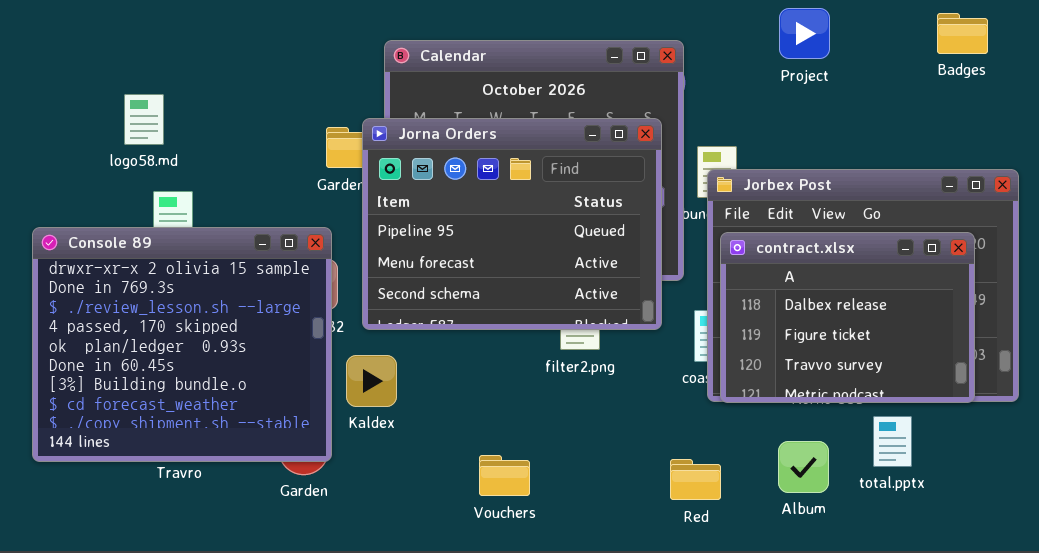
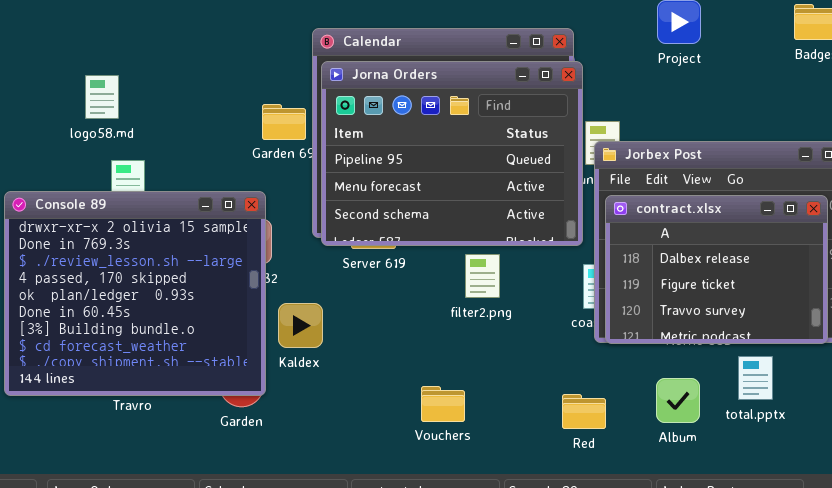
Jorna Orders: [362,118,662,330] -> [321,61,583,246], moved
Vouchers: [479,455,530,496] -> [421,386,465,422], moved

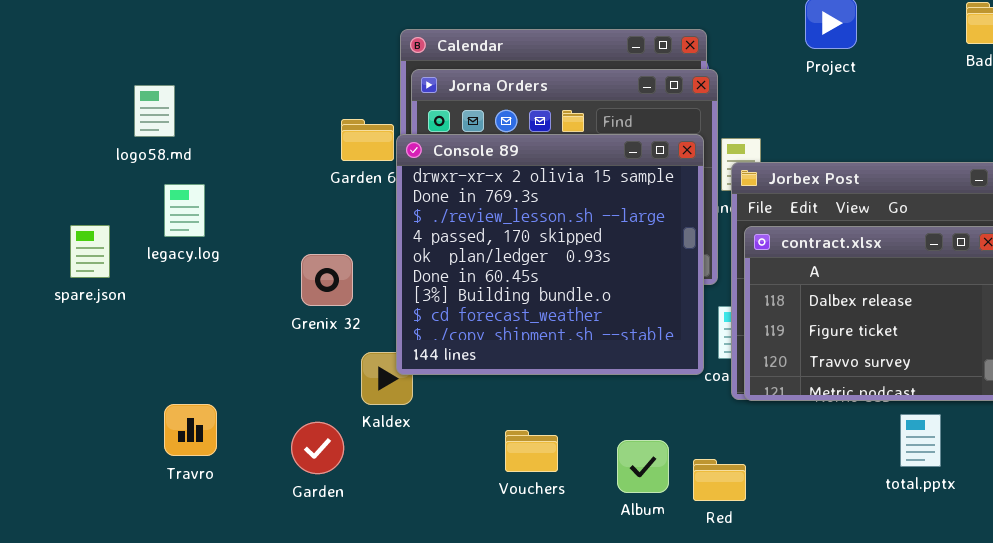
Console 89: [4,191,266,396] -> [396,134,704,375], moved
Album: [656,378,700,423] -> [617,440,669,493], moved
Vouchers: [421,386,465,422] -> [505,430,558,472], moved

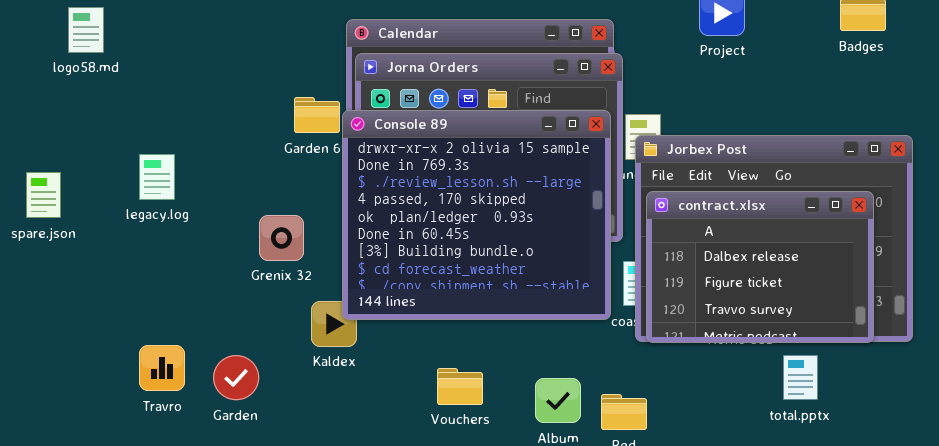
logo58.md: [134,85,175,137] -> [68,7,104,53], moved
spare.json: [70,225,110,278] -> [26,172,61,218], moved
Garden: [291,422,344,474] -> [213,355,259,400], moved

